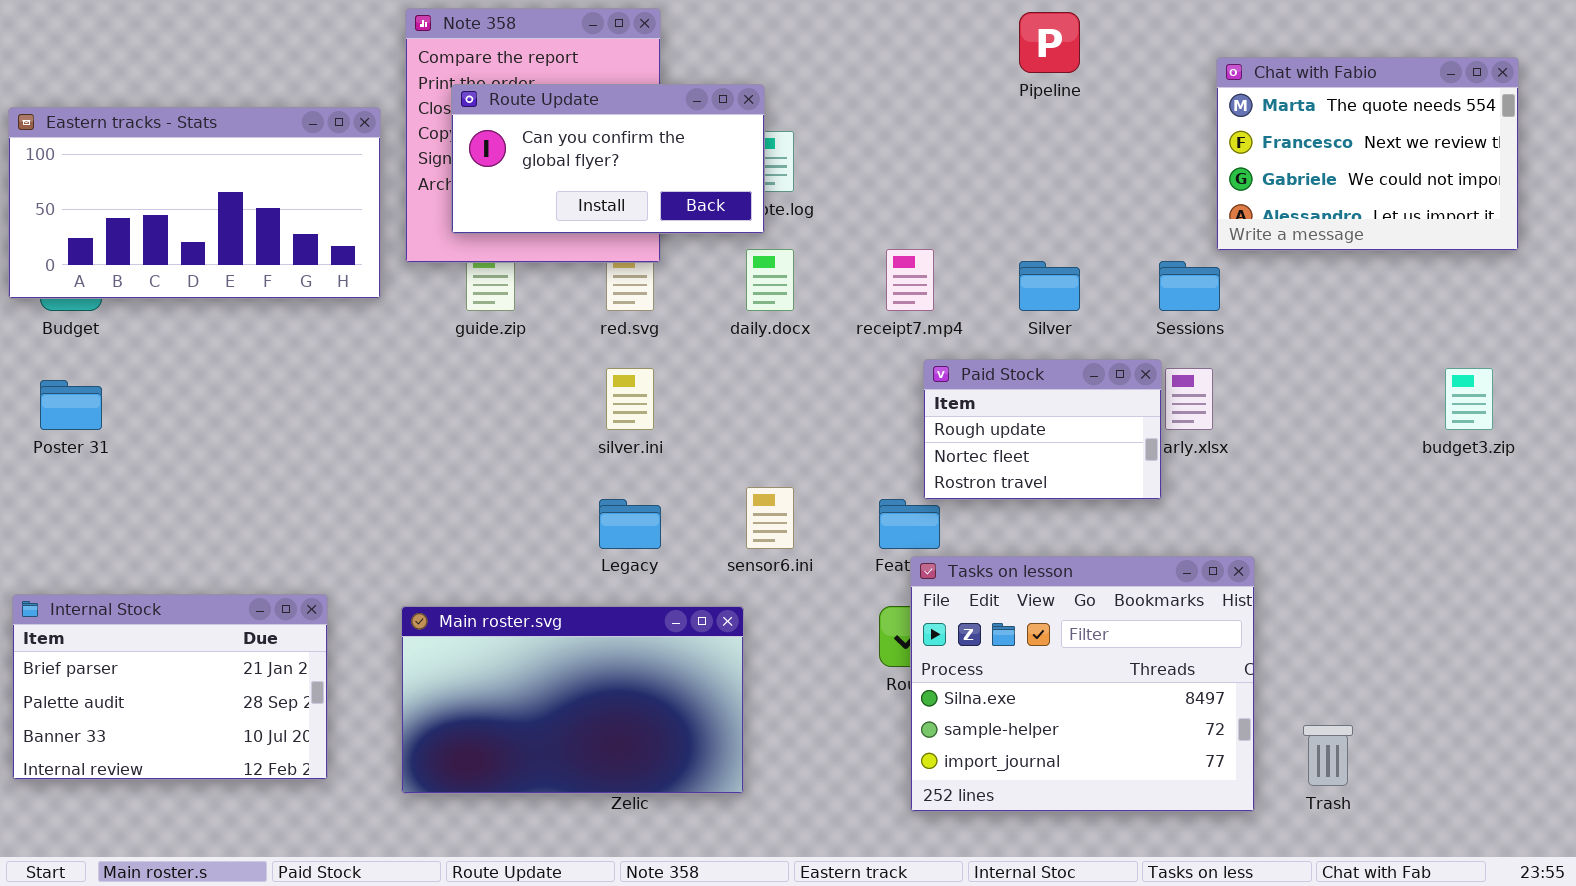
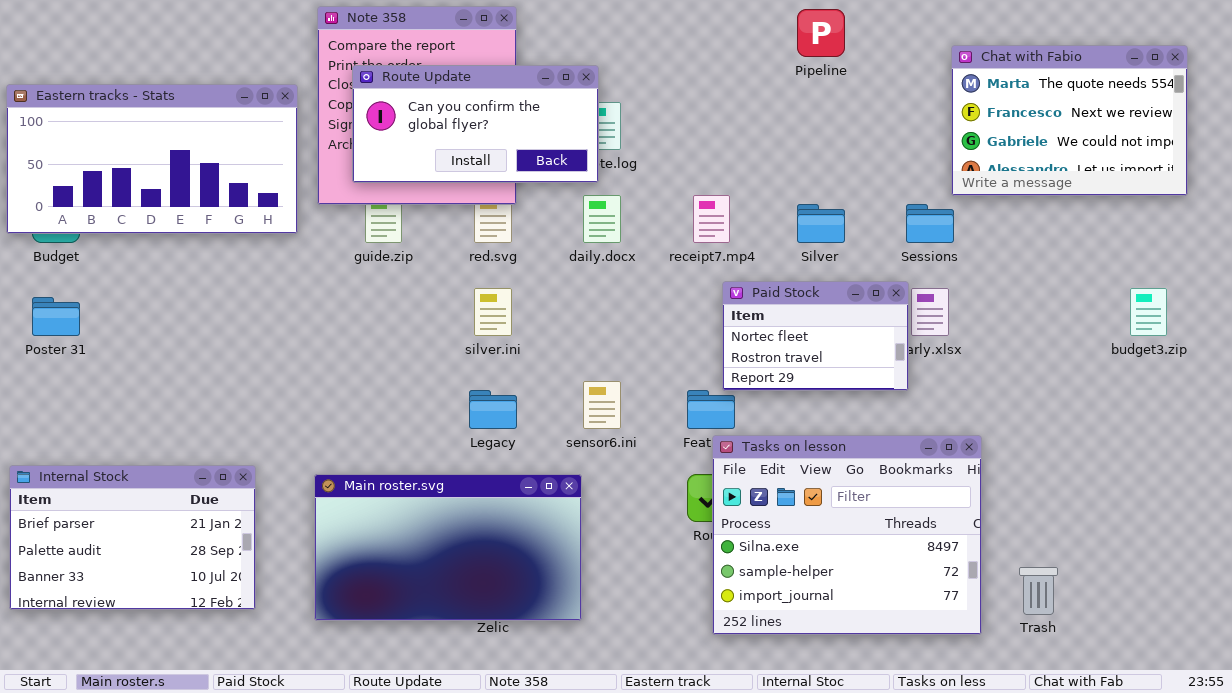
Paid Stock: [923,359,1162,500] -> [722,281,909,391], scrolled down 1 row

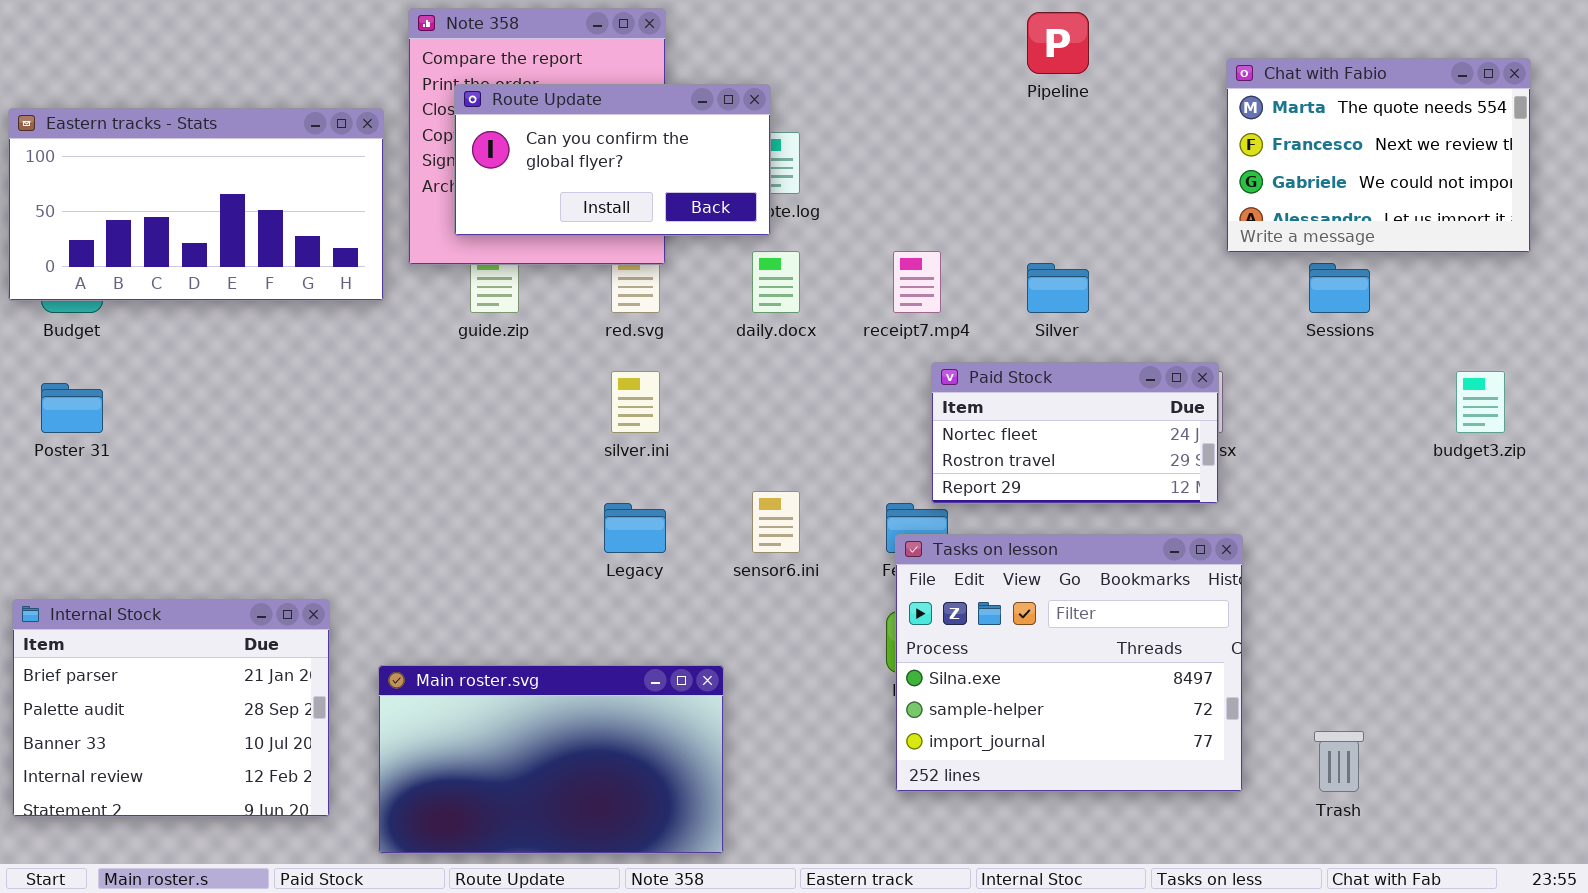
Sessions: [906,204,954,243] -> [1309,263,1370,313], moved
Paid Stock: [722,281,909,391] -> [931,362,1219,504], resized
Tasks on lesson: [712,435,982,635] -> [895,534,1243,792], moved
Internal Stock: [9,465,256,610] -> [12,599,330,817], resized
Main roster.svg: [314,474,582,621] -> [378,665,724,854], moved

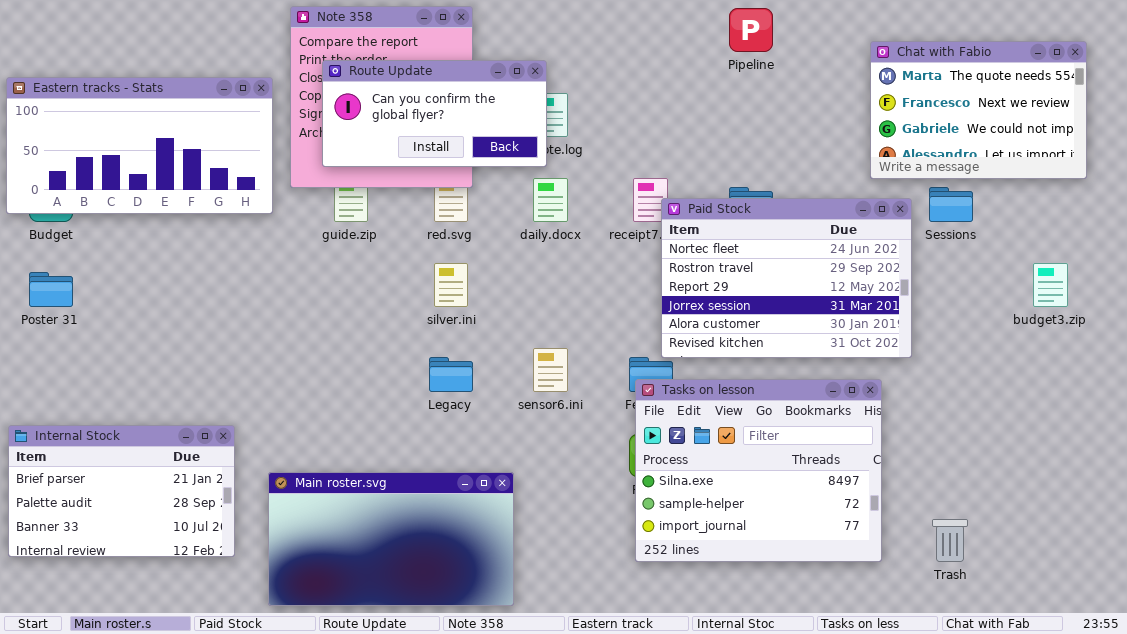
Paid Stock: [931,362,1219,504] -> [661,198,912,358], resized
Internal Stock: [12,599,330,817] -> [8,425,235,557], resized

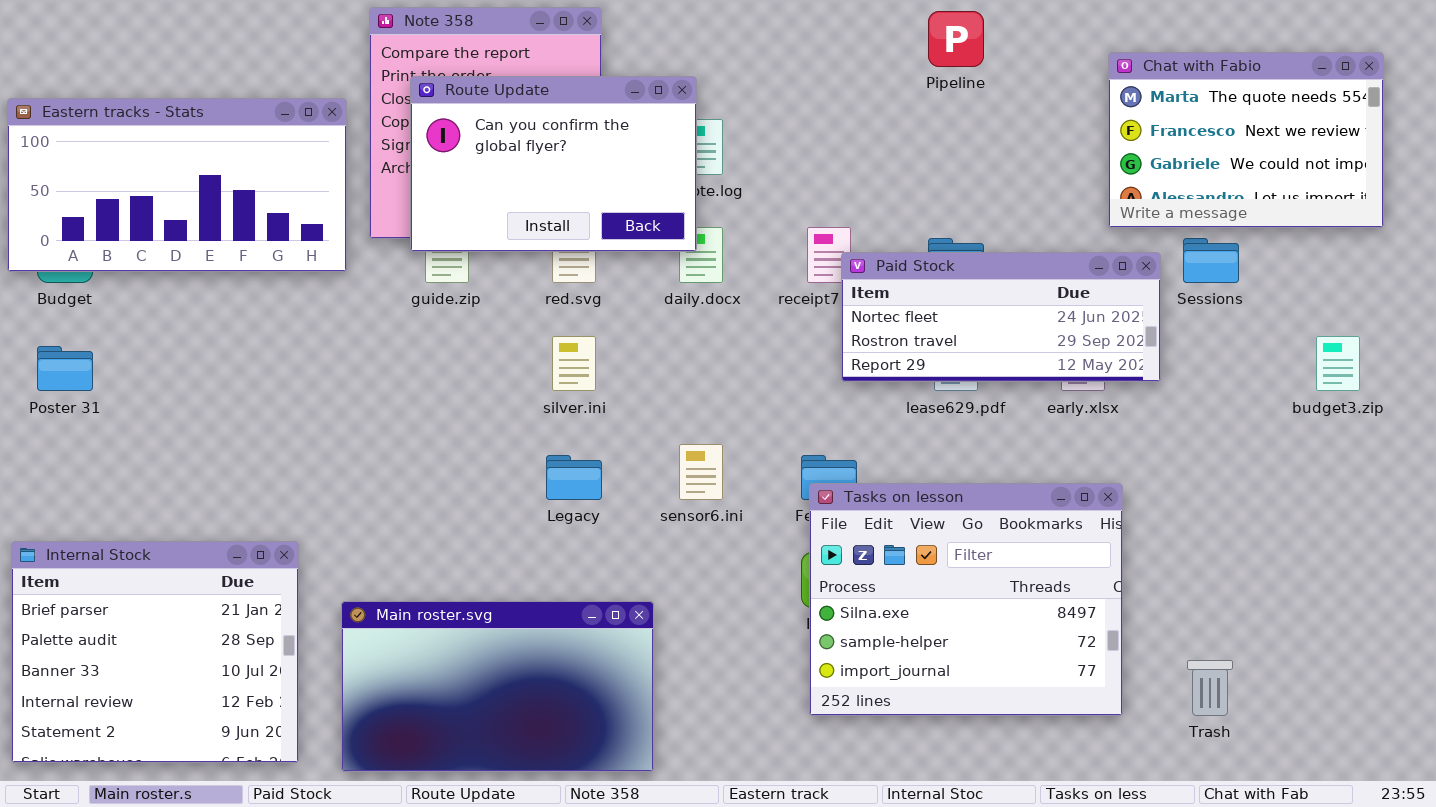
Route Update: [322,60,547,167] -> [410,76,697,252], resized
Paid Stock: [661,198,912,358] -> [841,252,1161,382], resized
Internal Stock: [8,425,235,557] -> [11,541,299,763], resized

